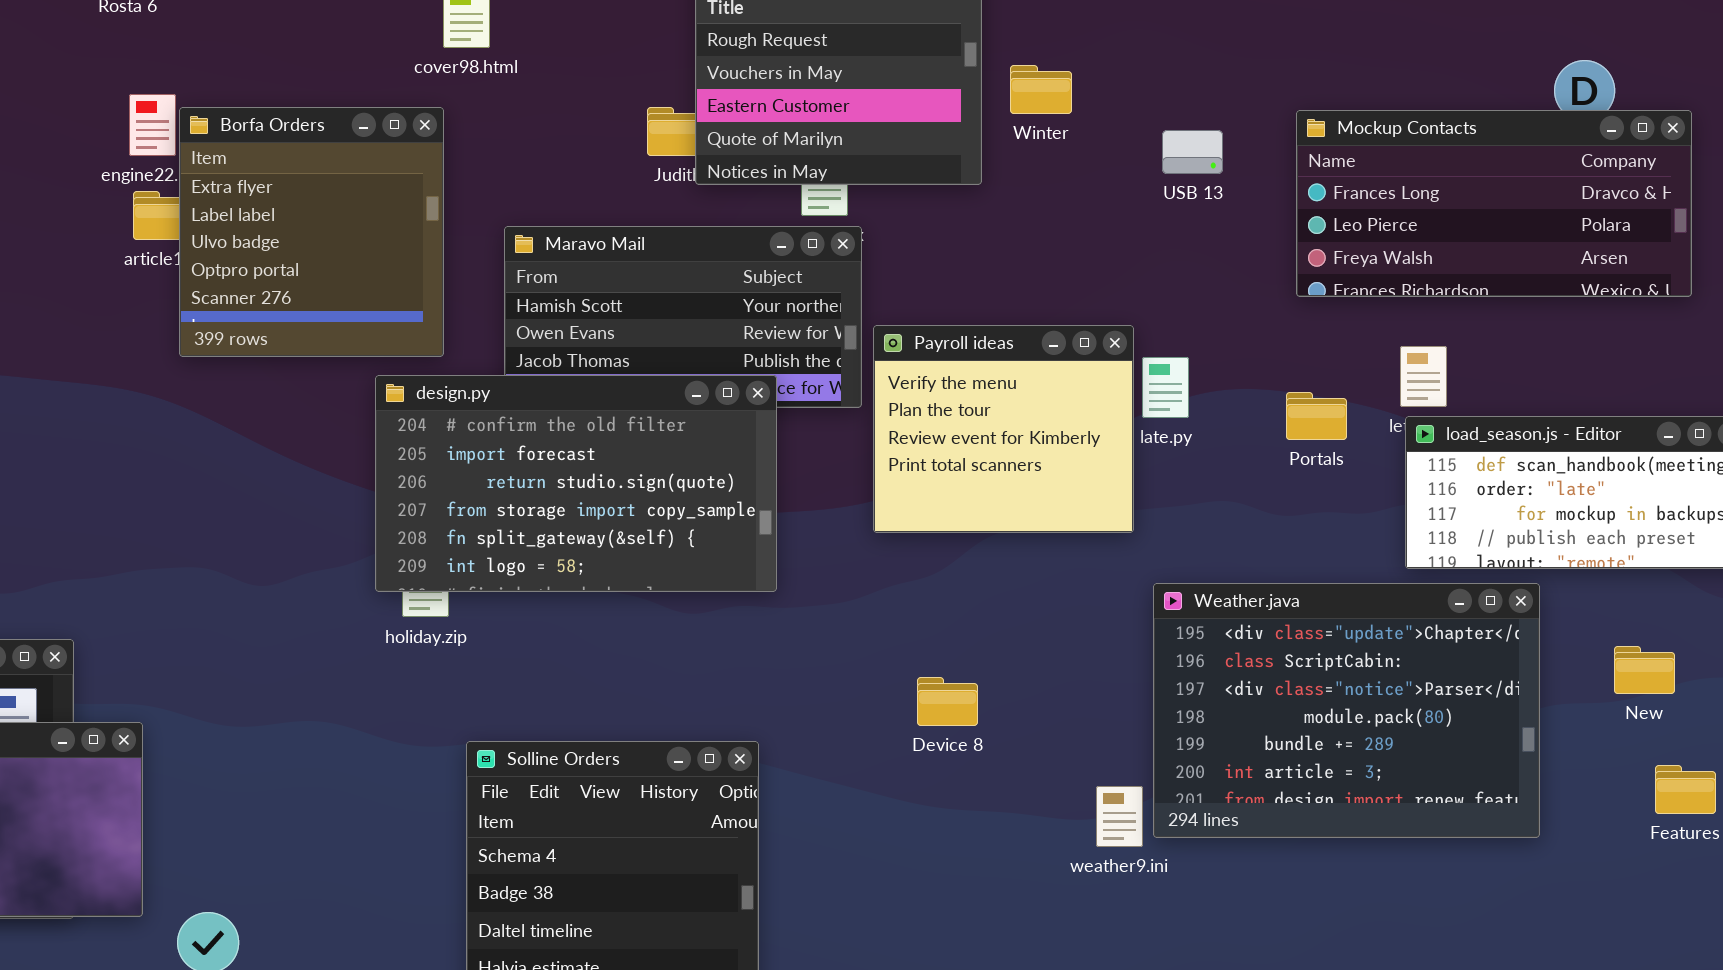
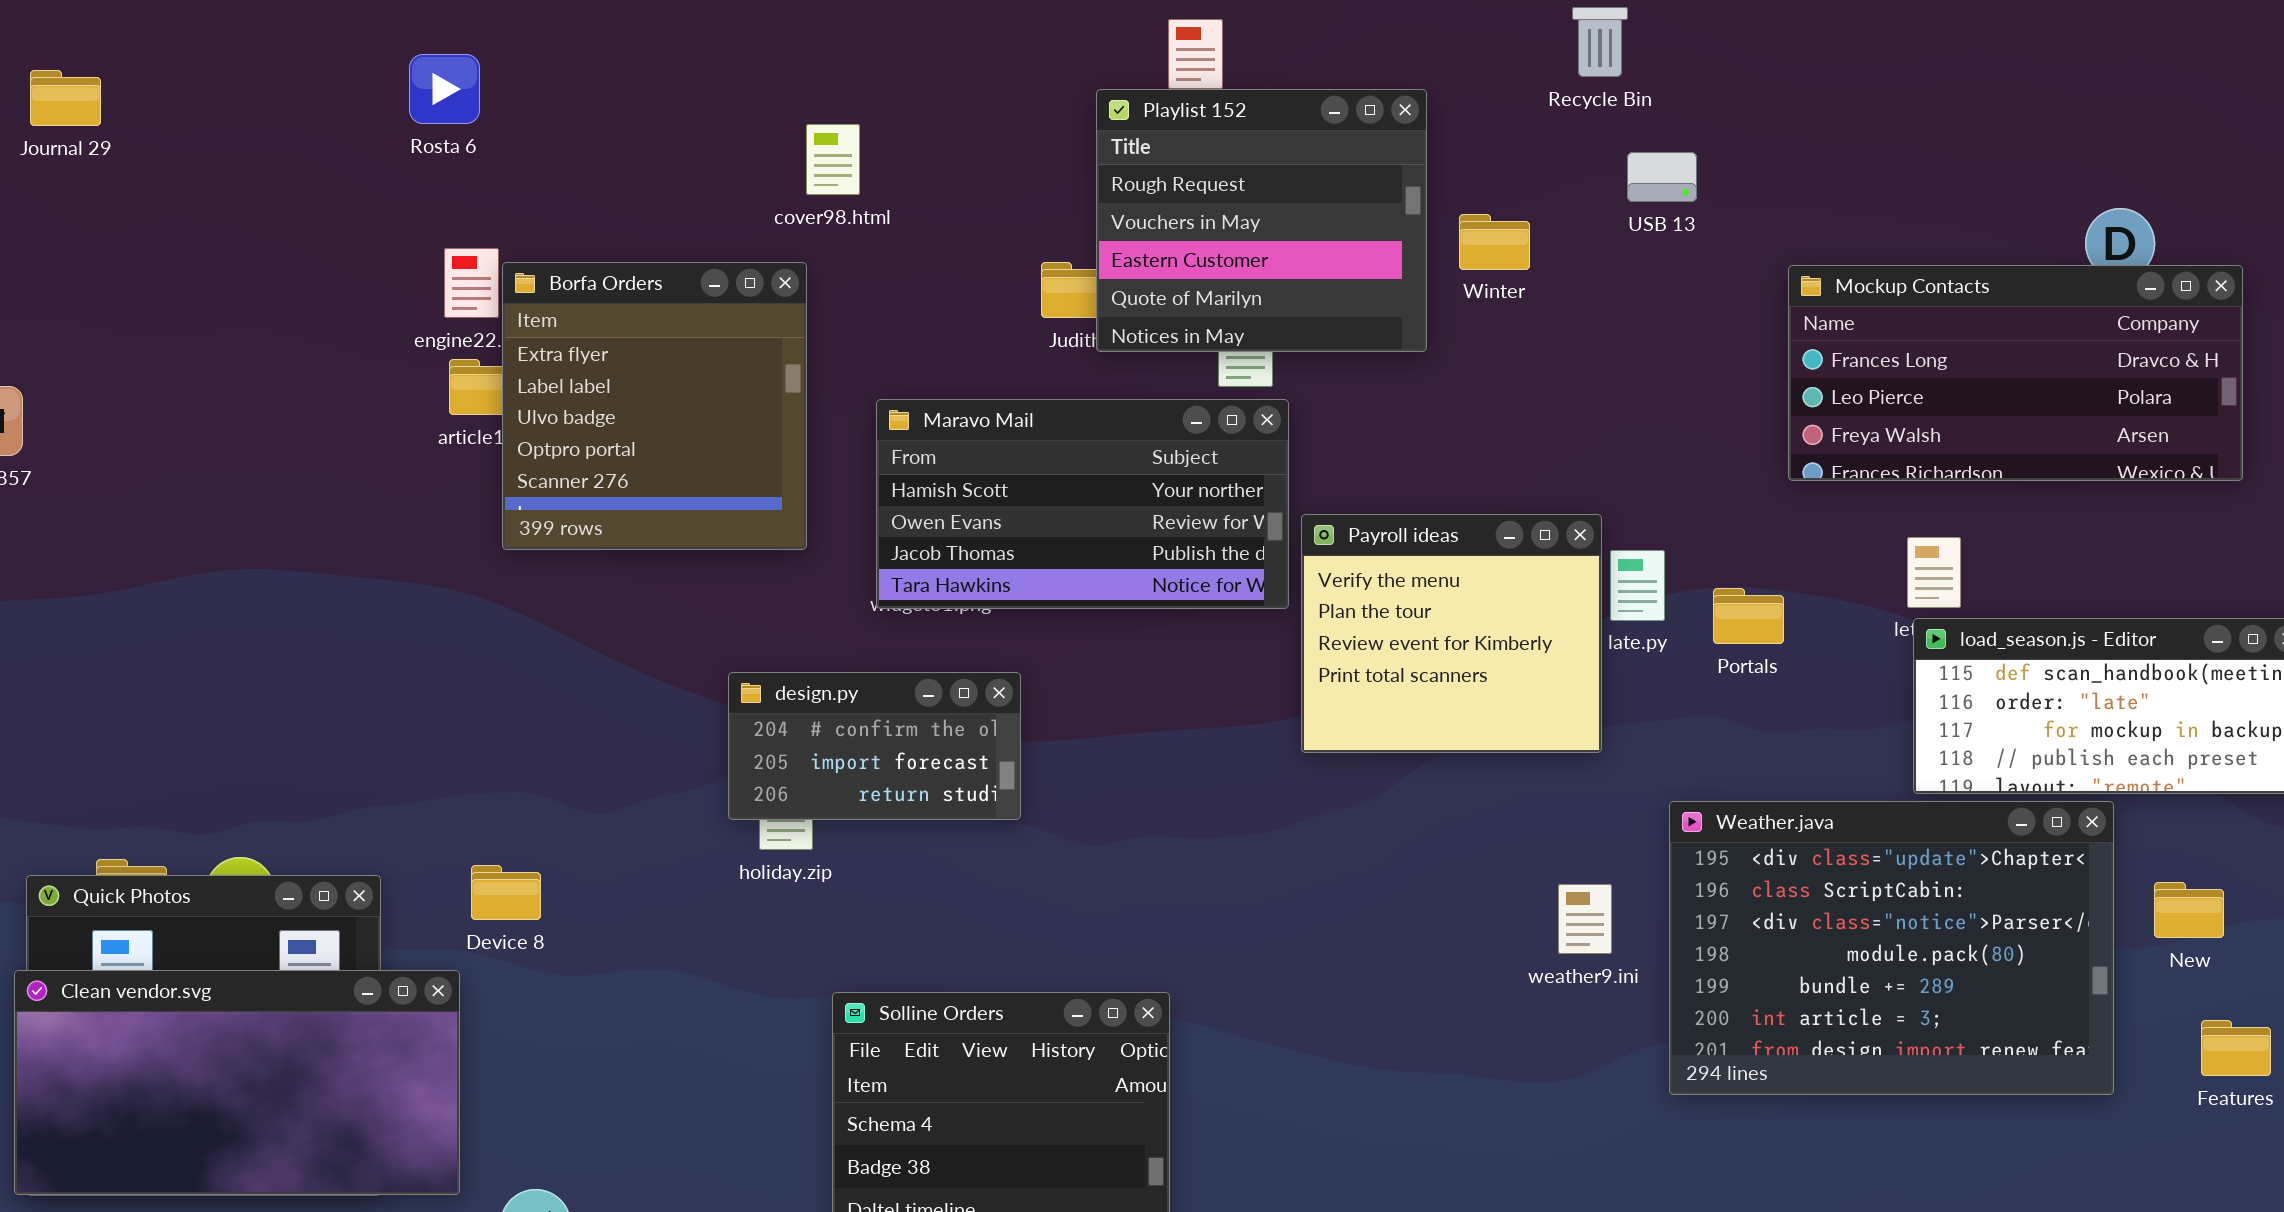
USB 13: [1162,130,1223,174] -> [1627,152,1697,202], moved
design.py: [375,375,777,592] -> [728,672,1021,820], resized
Portals: [1286,392,1347,440] -> [1713,588,1784,644], moved
Weather.java: [1153,583,1540,838] -> [1669,801,2114,1095], moved
Device 8: [917,677,978,726] -> [471,865,541,920], moved
weather9.ini: [1096,786,1143,847] -> [1558,884,1612,954], moved

